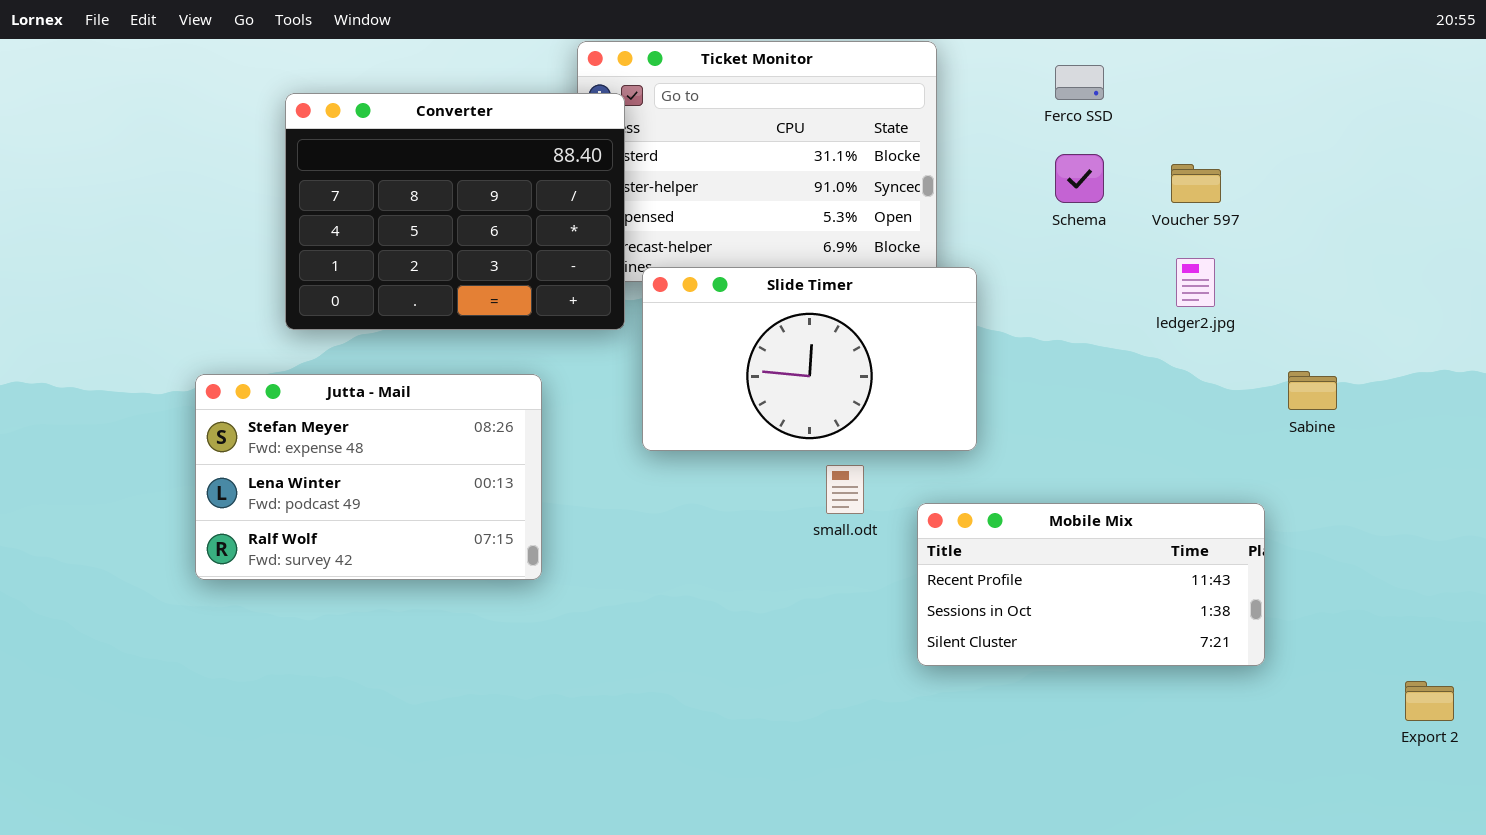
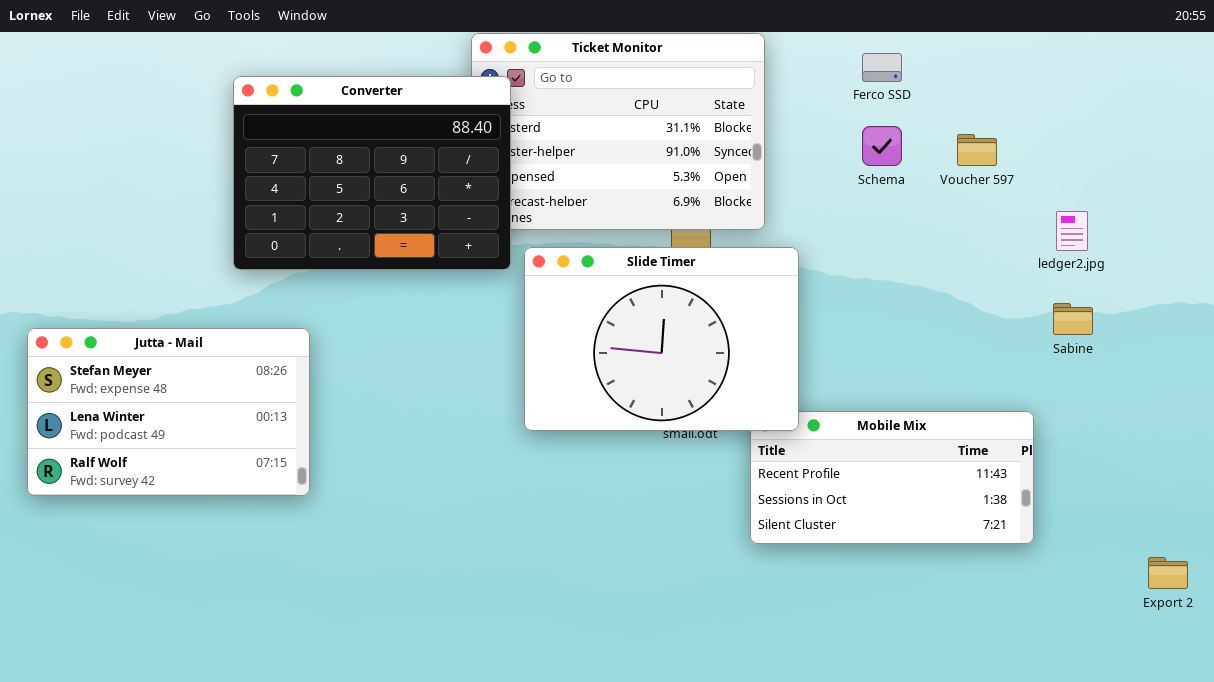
ledger2.jpg: [1176,258,1215,307] -> [1056,211,1088,251], moved
Slide Timer: [642,267,977,451] -> [524,247,799,431], moved, resized
Jutta - Mail: [195,374,542,580] -> [27,328,310,496], moved

